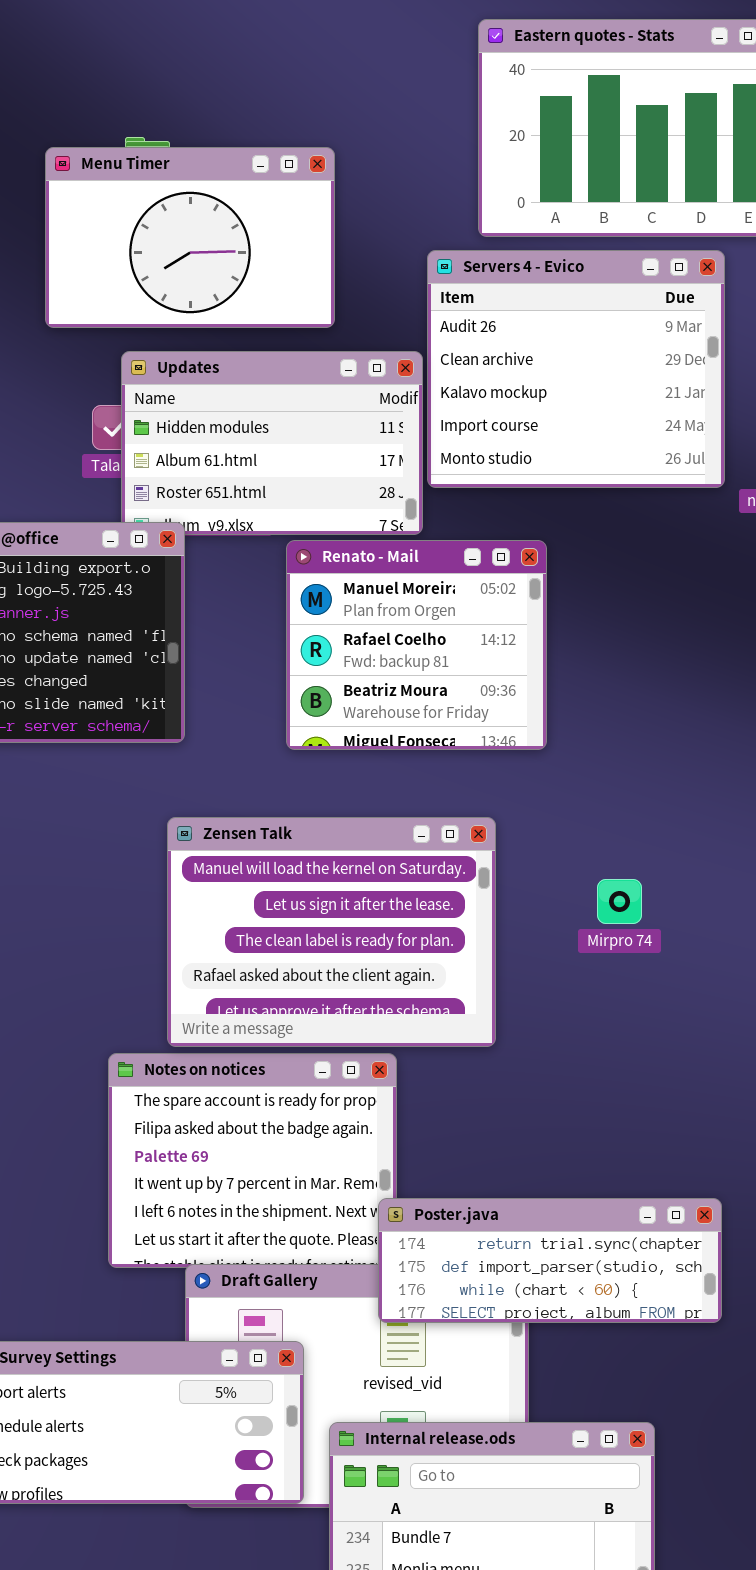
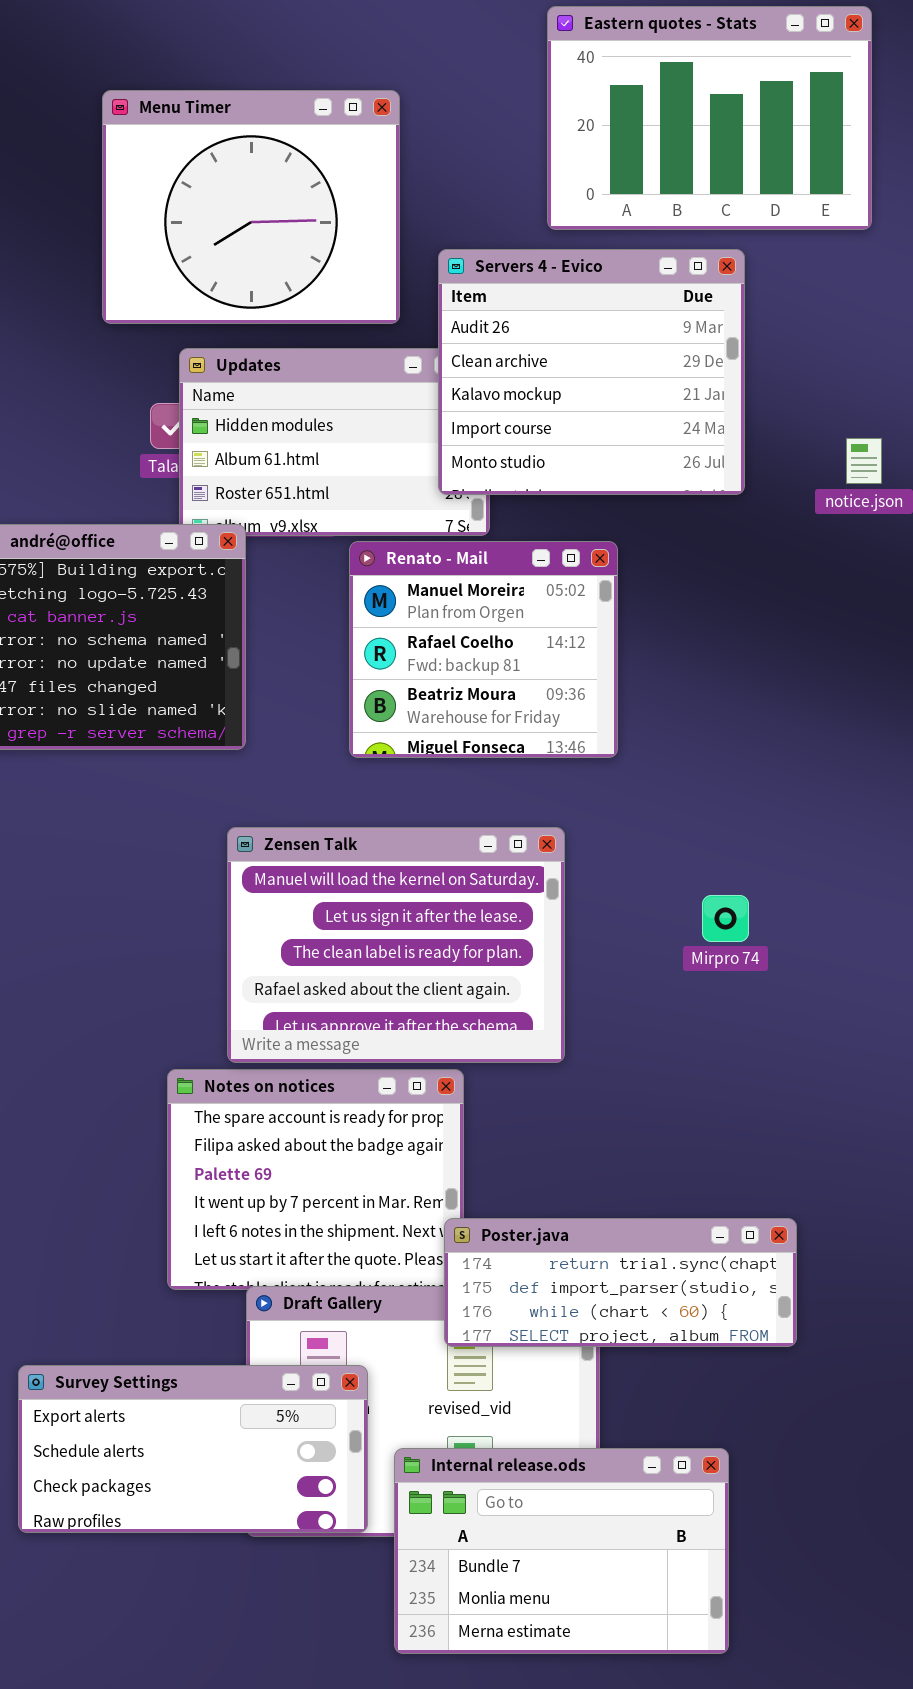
Menu Timer: [45,147,335,328] -> [102,90,400,324], resized
Servers 4 - Evico: [427,250,725,488] -> [438,249,745,495], moved
Mirpro 74: [597,879,642,924] -> [702,895,749,942], moved

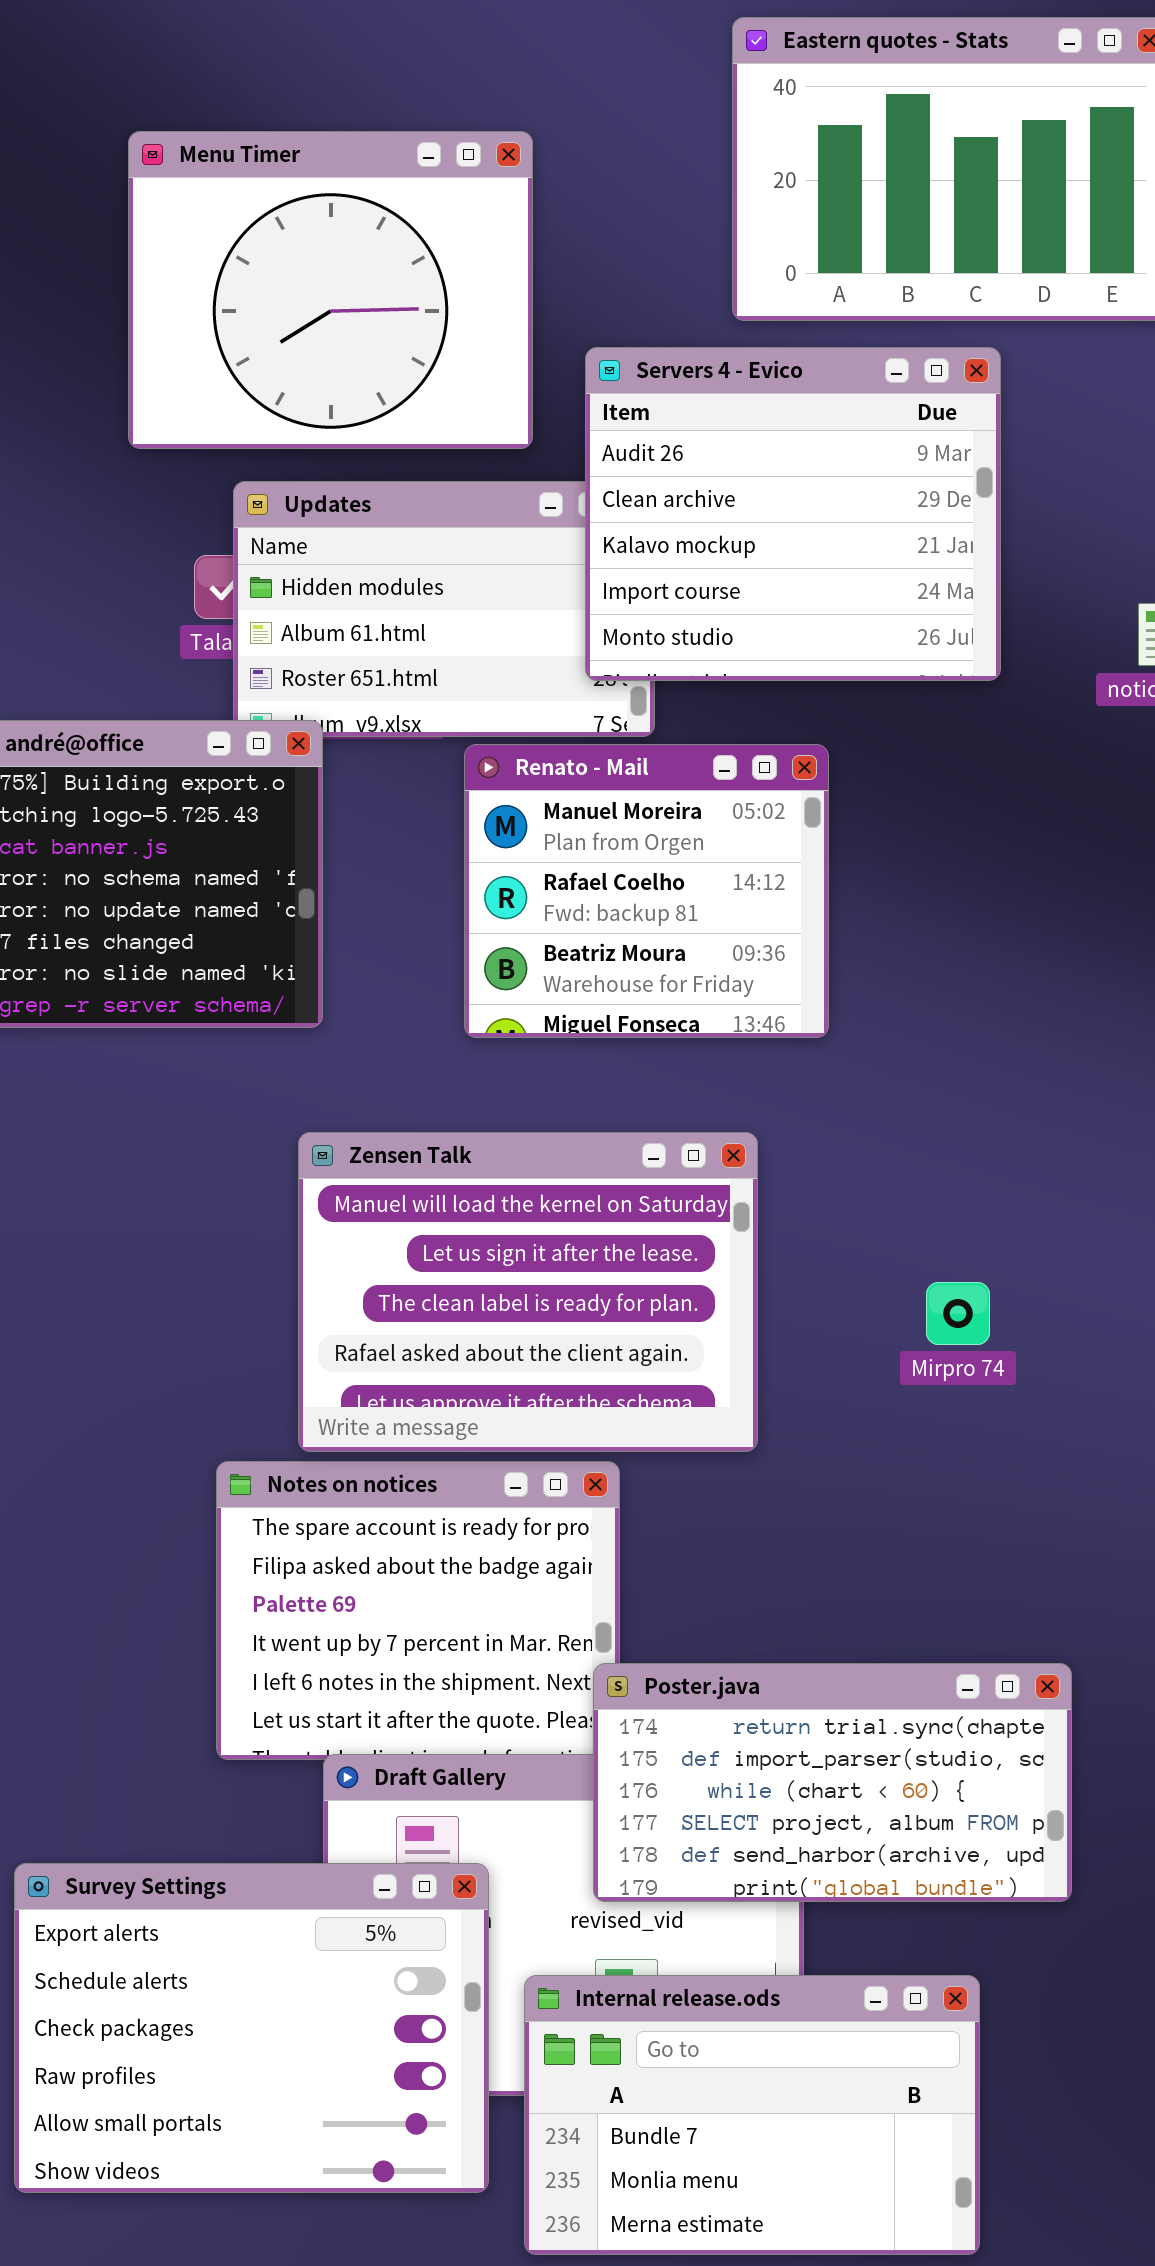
Mirpro 74: [702,895,749,942] -> [926,1282,990,1345], moved
Poster.java: [444,1218,797,1347] -> [593,1663,1072,1902], resized
Survey Settings: [18,1365,368,1533] -> [14,1863,489,2193], resized

